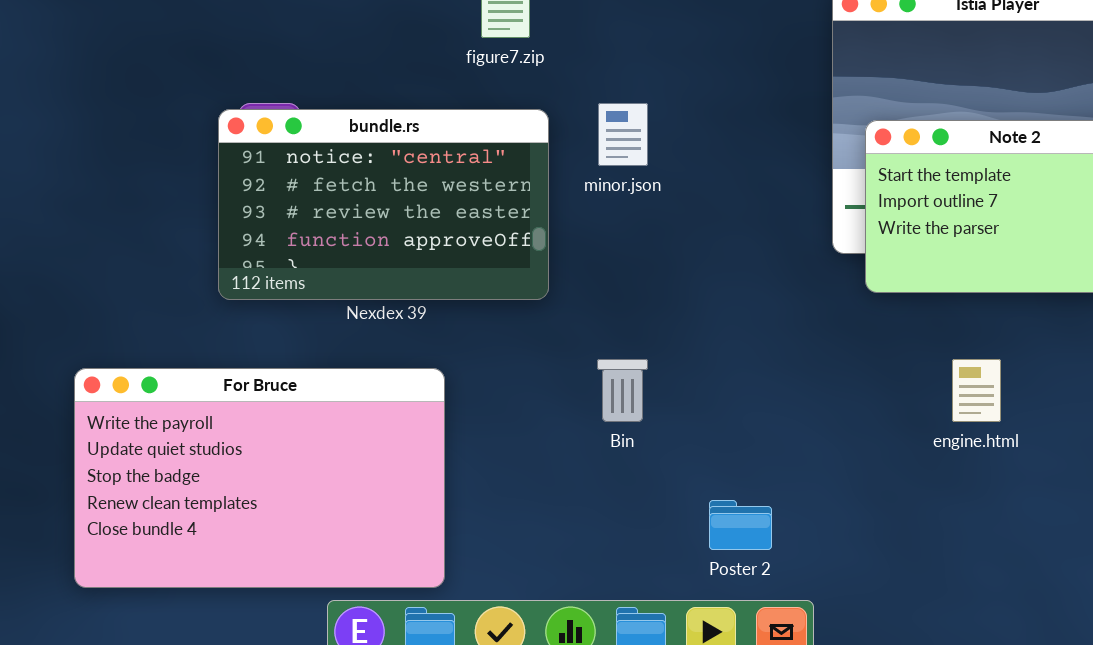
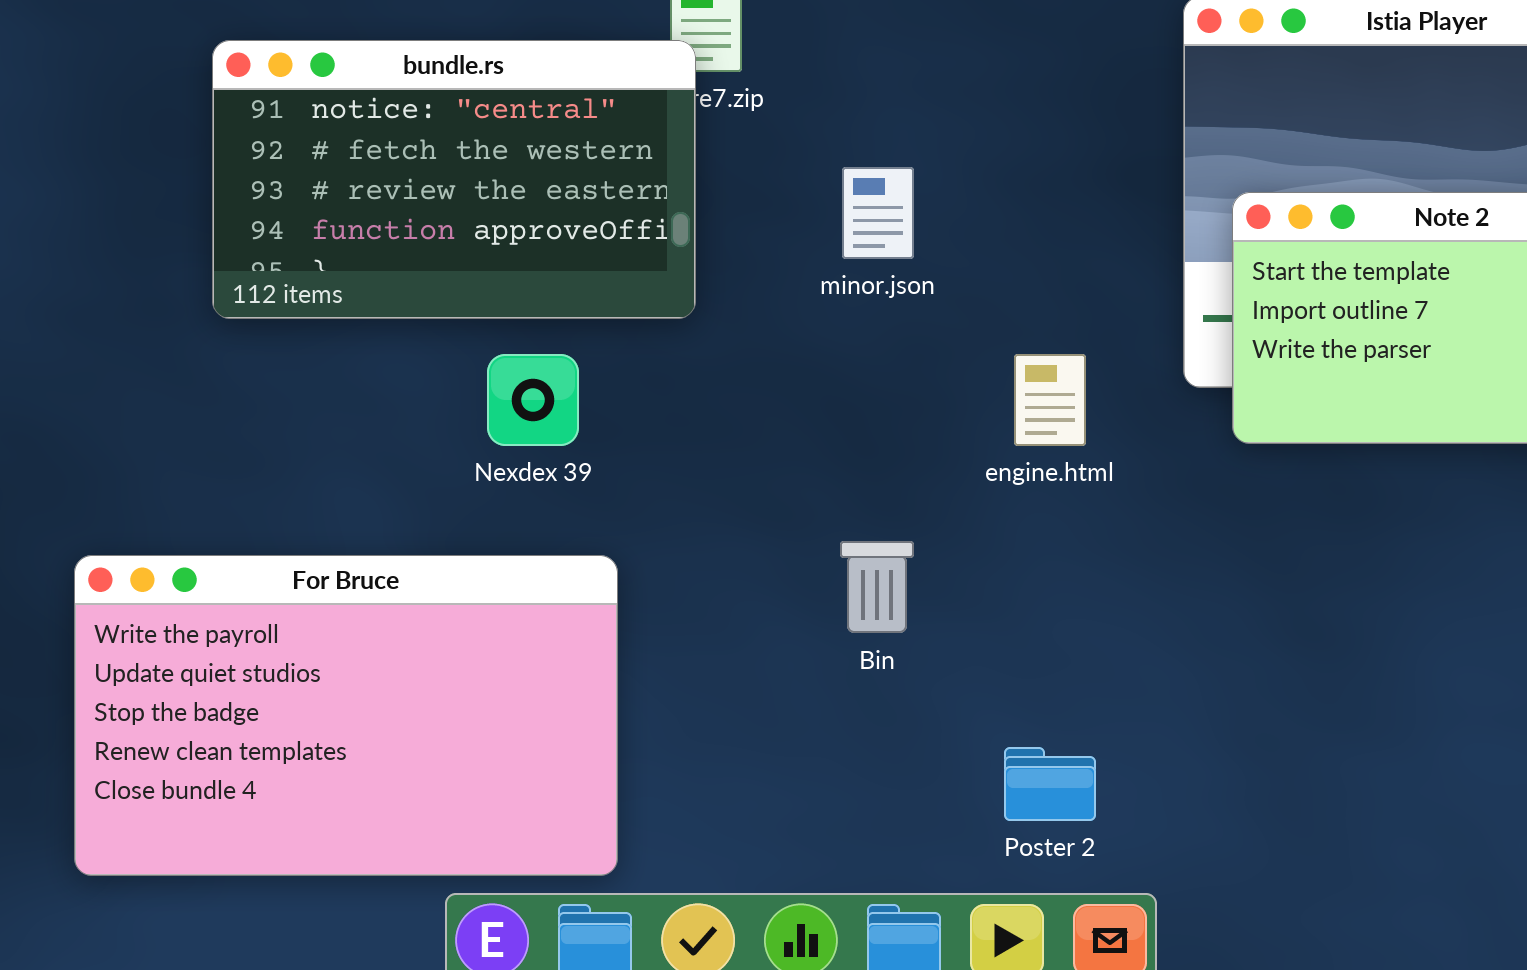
bundle.rs: [218,109,549,300] -> [212,40,696,319], moved
engine.html: [952,359,1001,422] -> [1014,354,1086,446], moved

